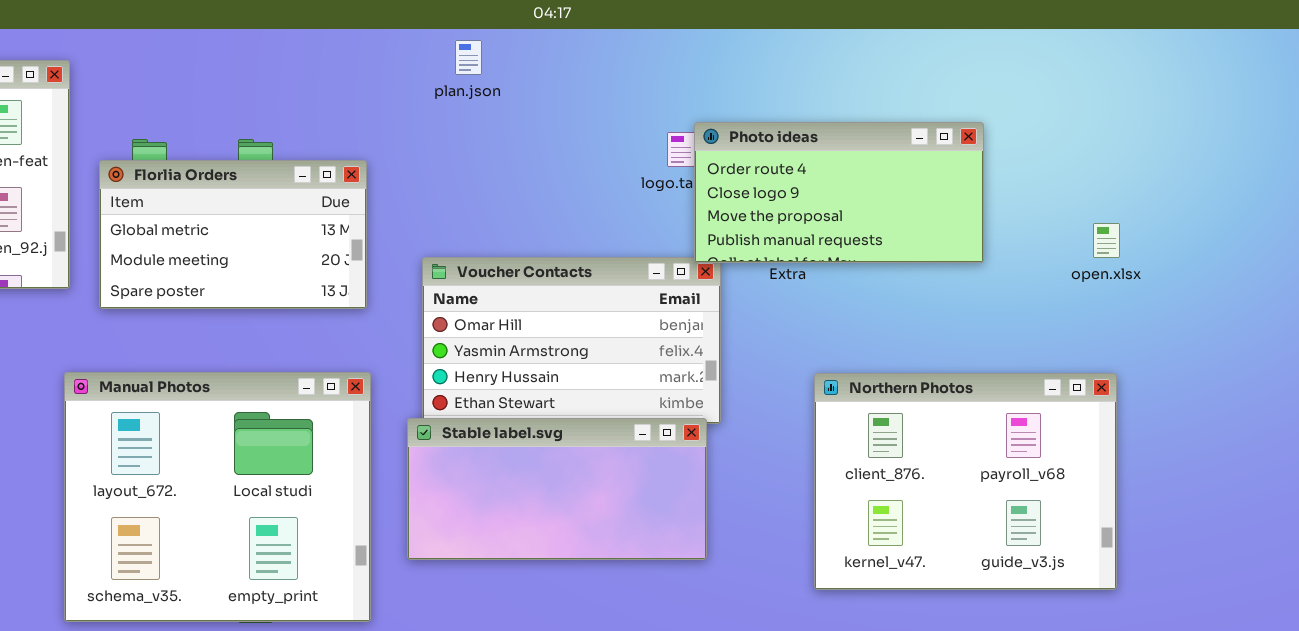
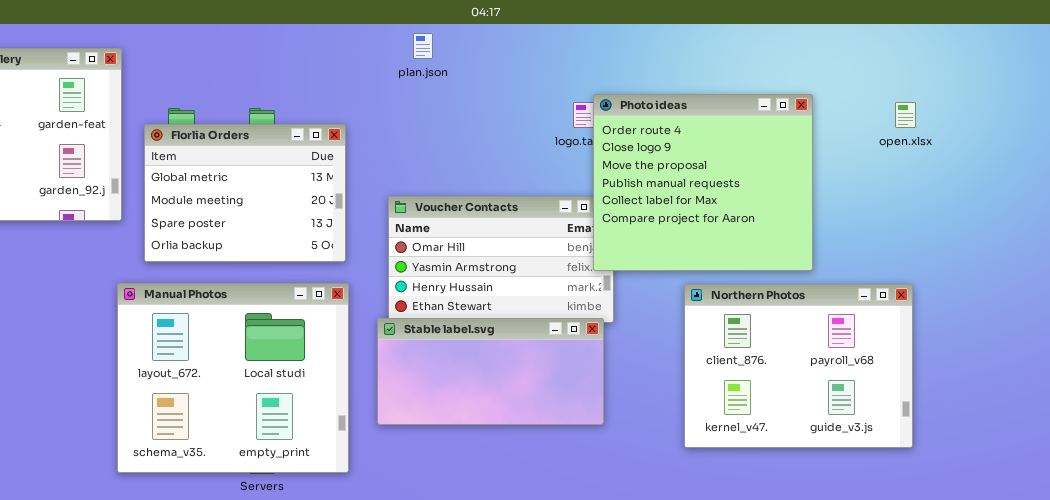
Photo ideas: [694,122,984,263] -> [593,94,813,271], resized
Florlia Orders: [99,160,367,309] -> [144,124,346,262], resized
open.xlsx: [1093,223,1120,258] -> [895,102,916,128], moved

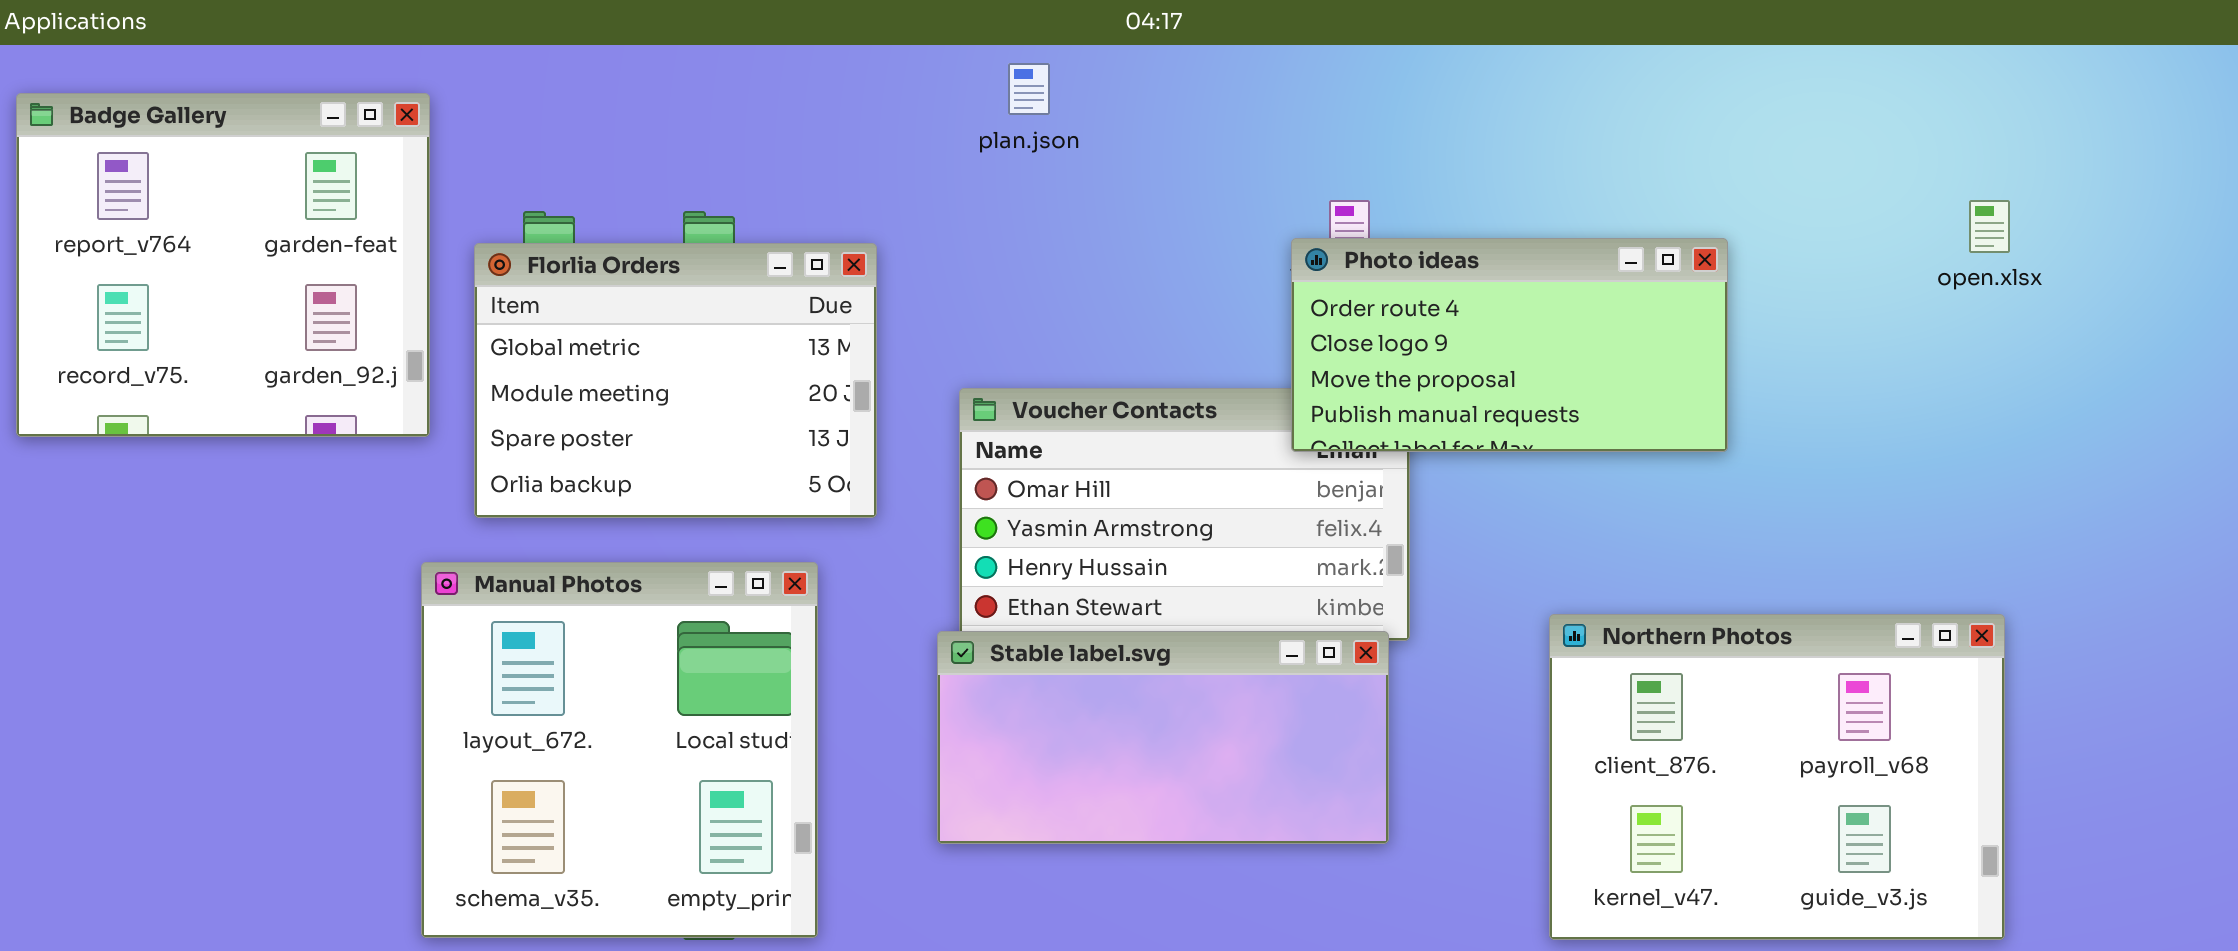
Photo ideas: [593,94,813,271] -> [1291,238,1728,452], moved, resized
Manual Photos: [117,283,349,473] -> [421,562,818,938], resized
Northern Photos: [684,284,913,448] -> [1549,614,2005,940], moved

